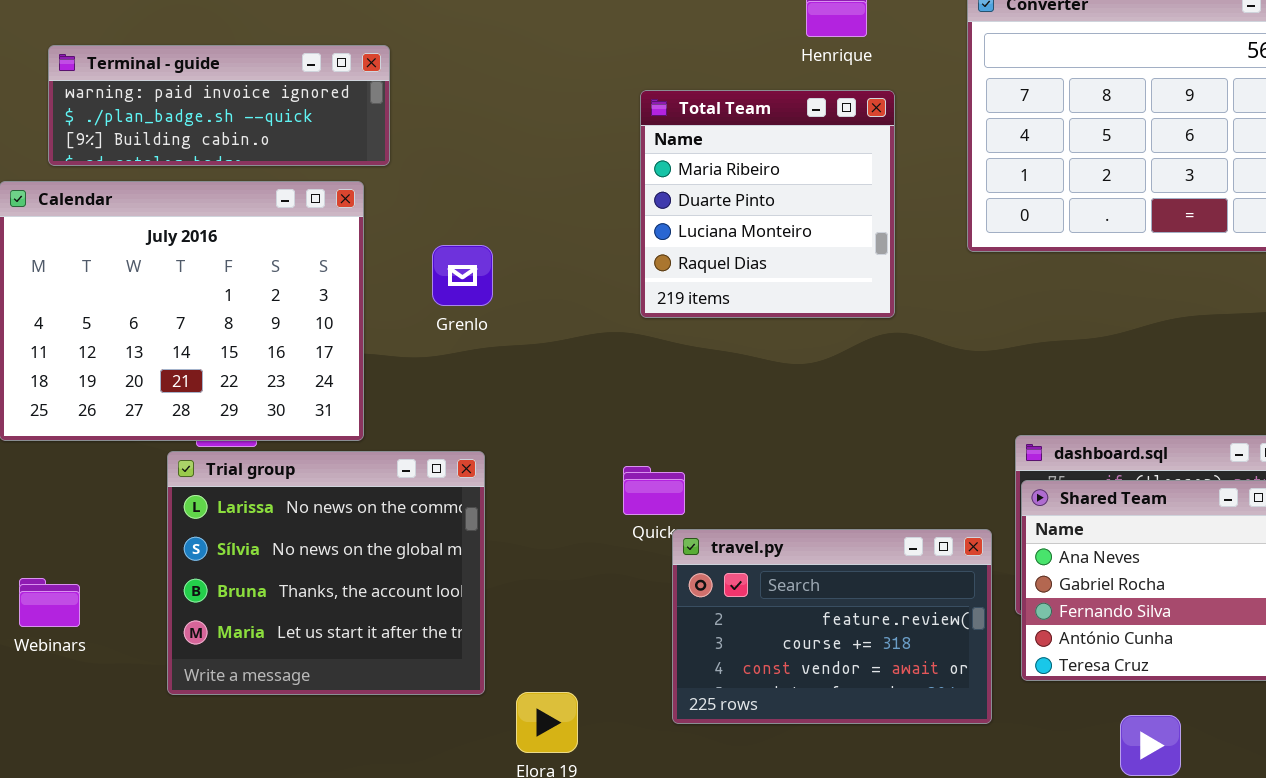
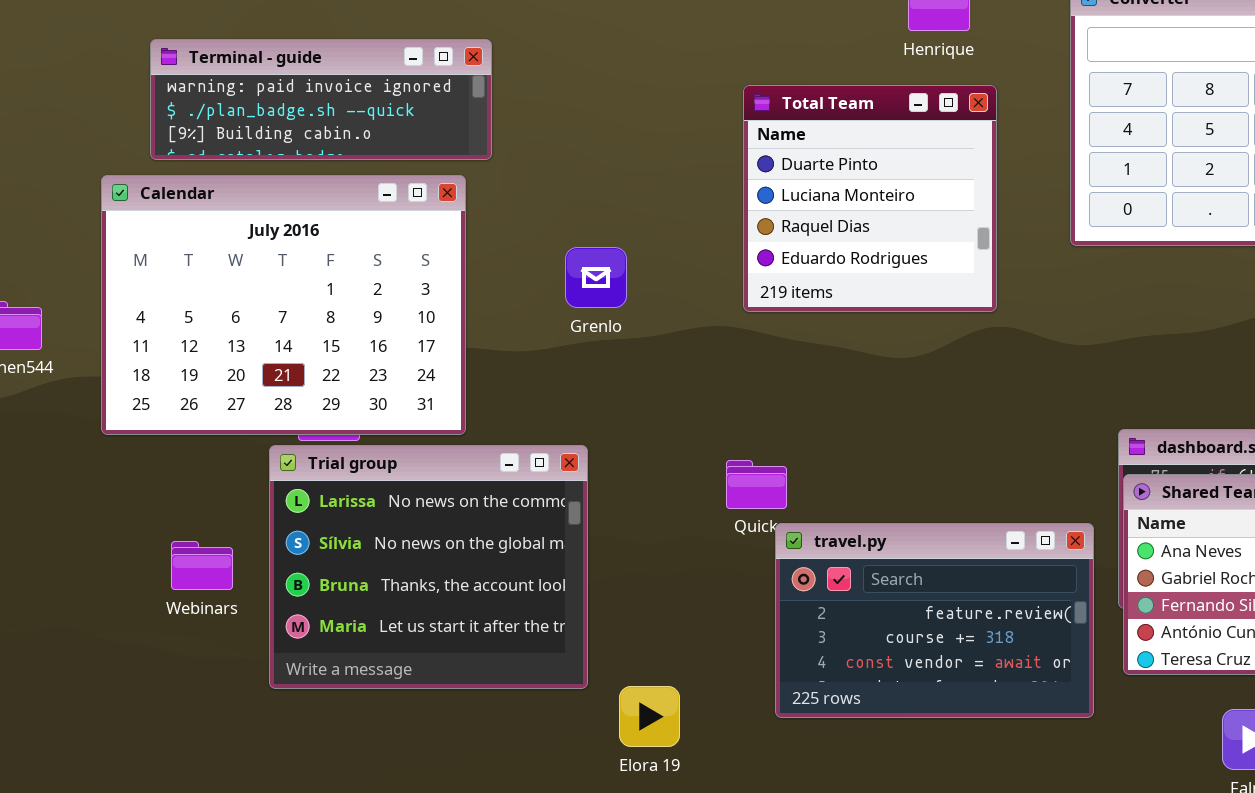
Total Team: [640,90,895,318] -> [743,85,997,312], scrolled down 1 row
Grenlo: [432,245,493,306] -> [565,247,627,308], moved
Webinars: [19,578,80,627] -> [171,541,233,590], moved

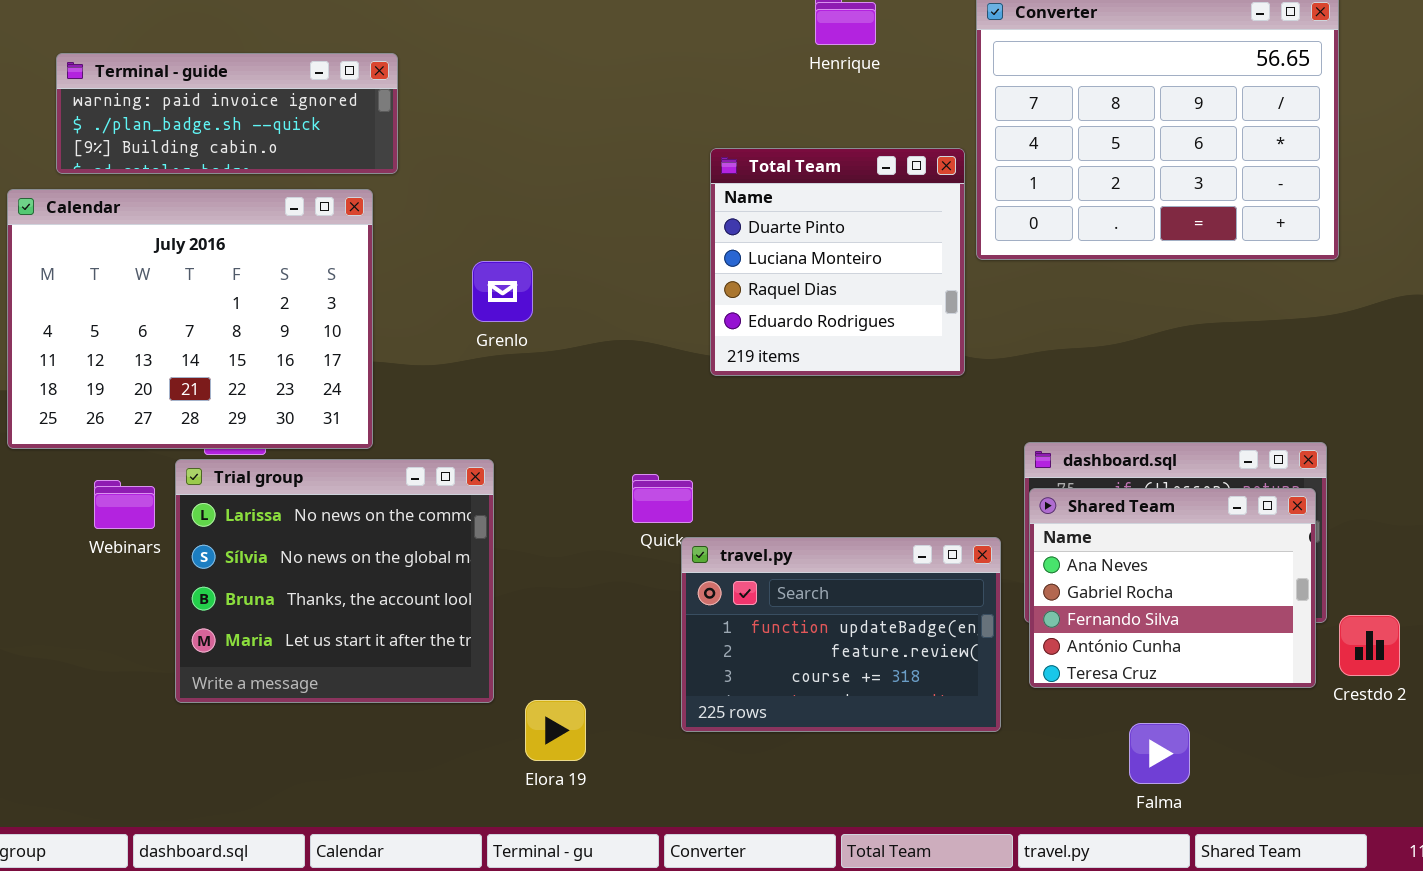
Total Team: [743,85,997,312] -> [710,148,965,376], moved
travel.py: [775,523,1094,718] -> [681,537,1001,732], scrolled up 1 row
Webinars: [171,541,233,590] -> [94,480,155,529], moved

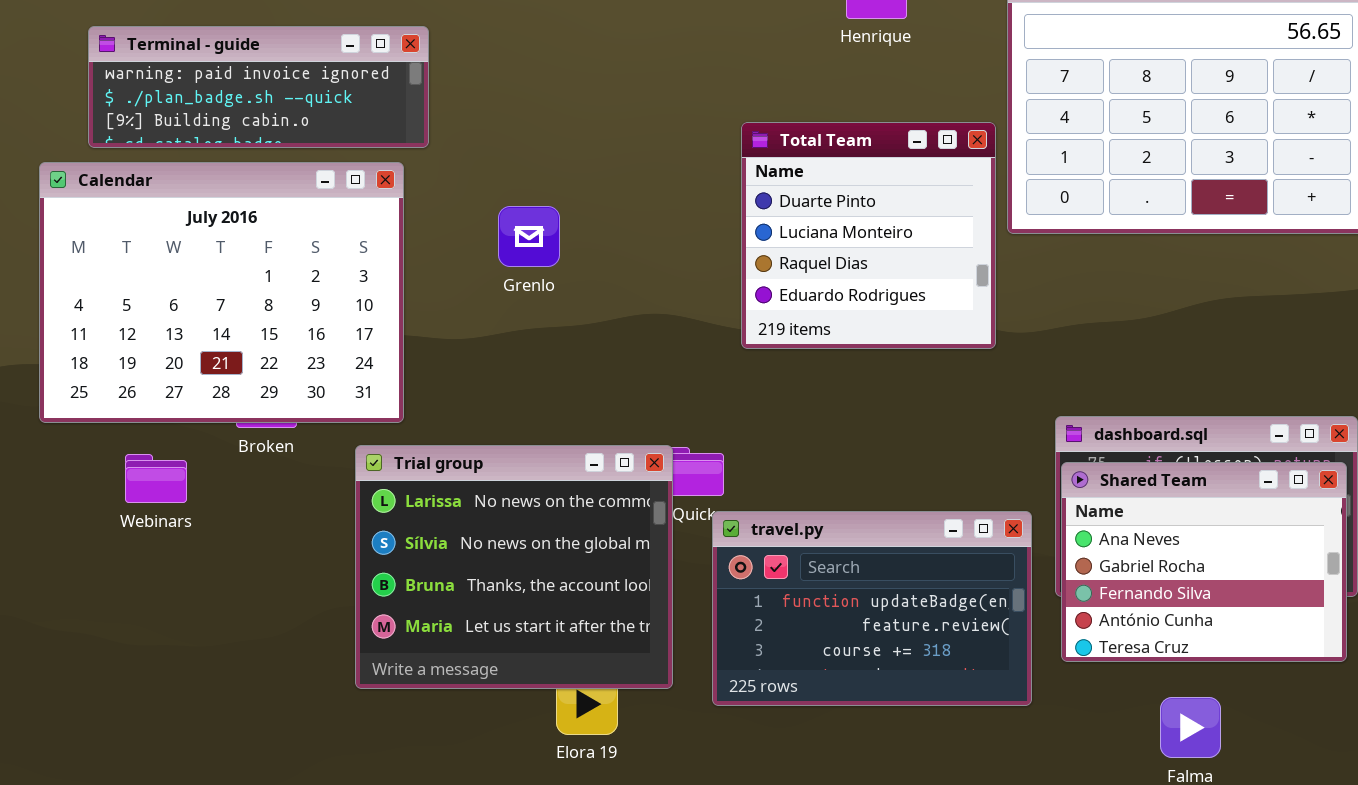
Grenlo: [472,261,533,322] -> [498,206,560,267], moved
Trial group: [175,459,494,703] -> [355,445,673,689], moved

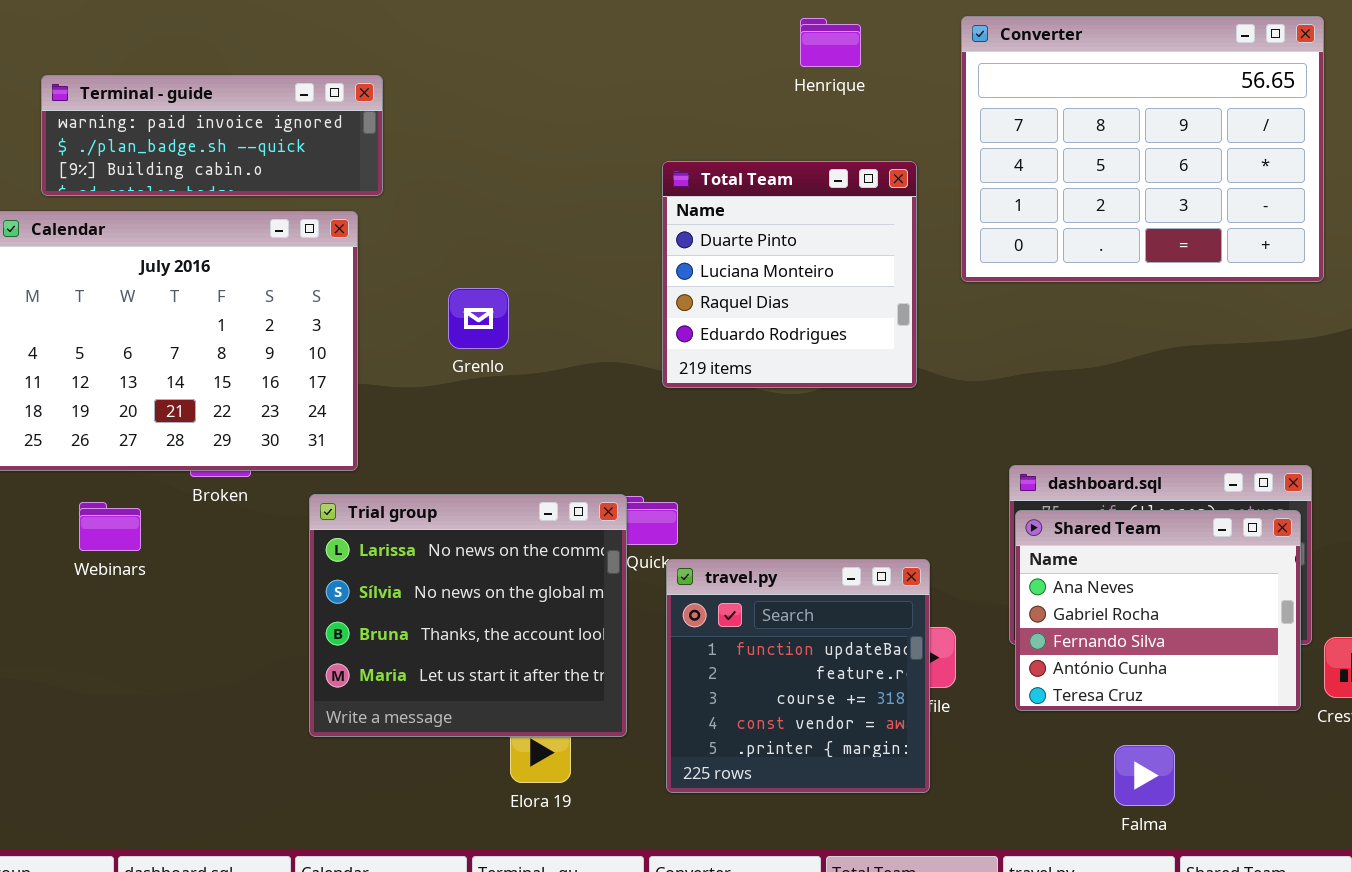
Total Team: [741,122,996,349] -> [662,161,917,388], moved
Grenlo: [498,206,560,267] -> [448,288,509,349], moved
travel.py: [712,511,1032,706] -> [666,559,930,793], resized

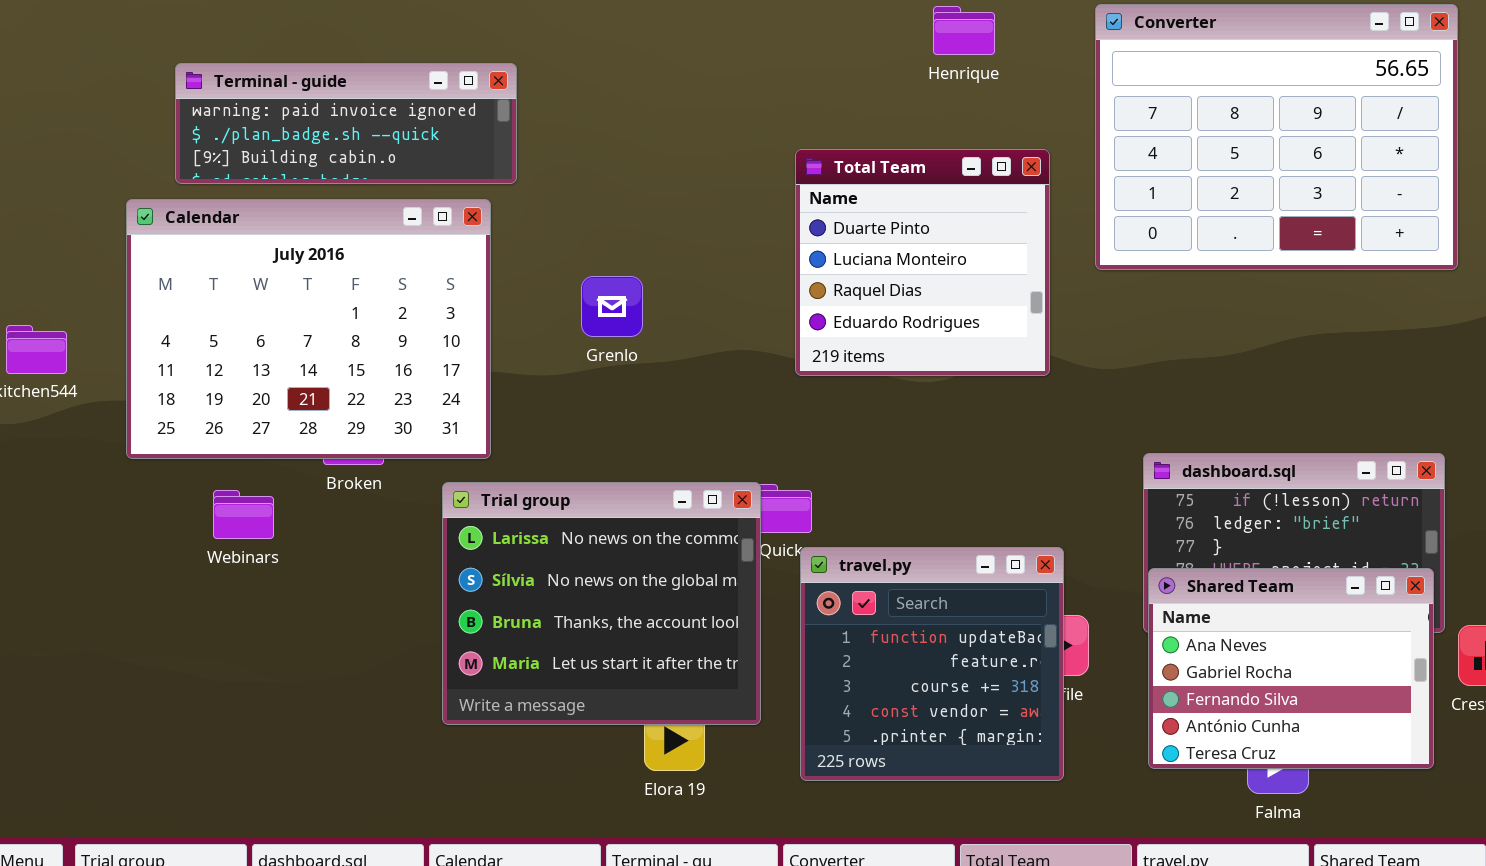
Shared Team: [1015,510,1301,711] -> [1148,568,1434,769], moved

